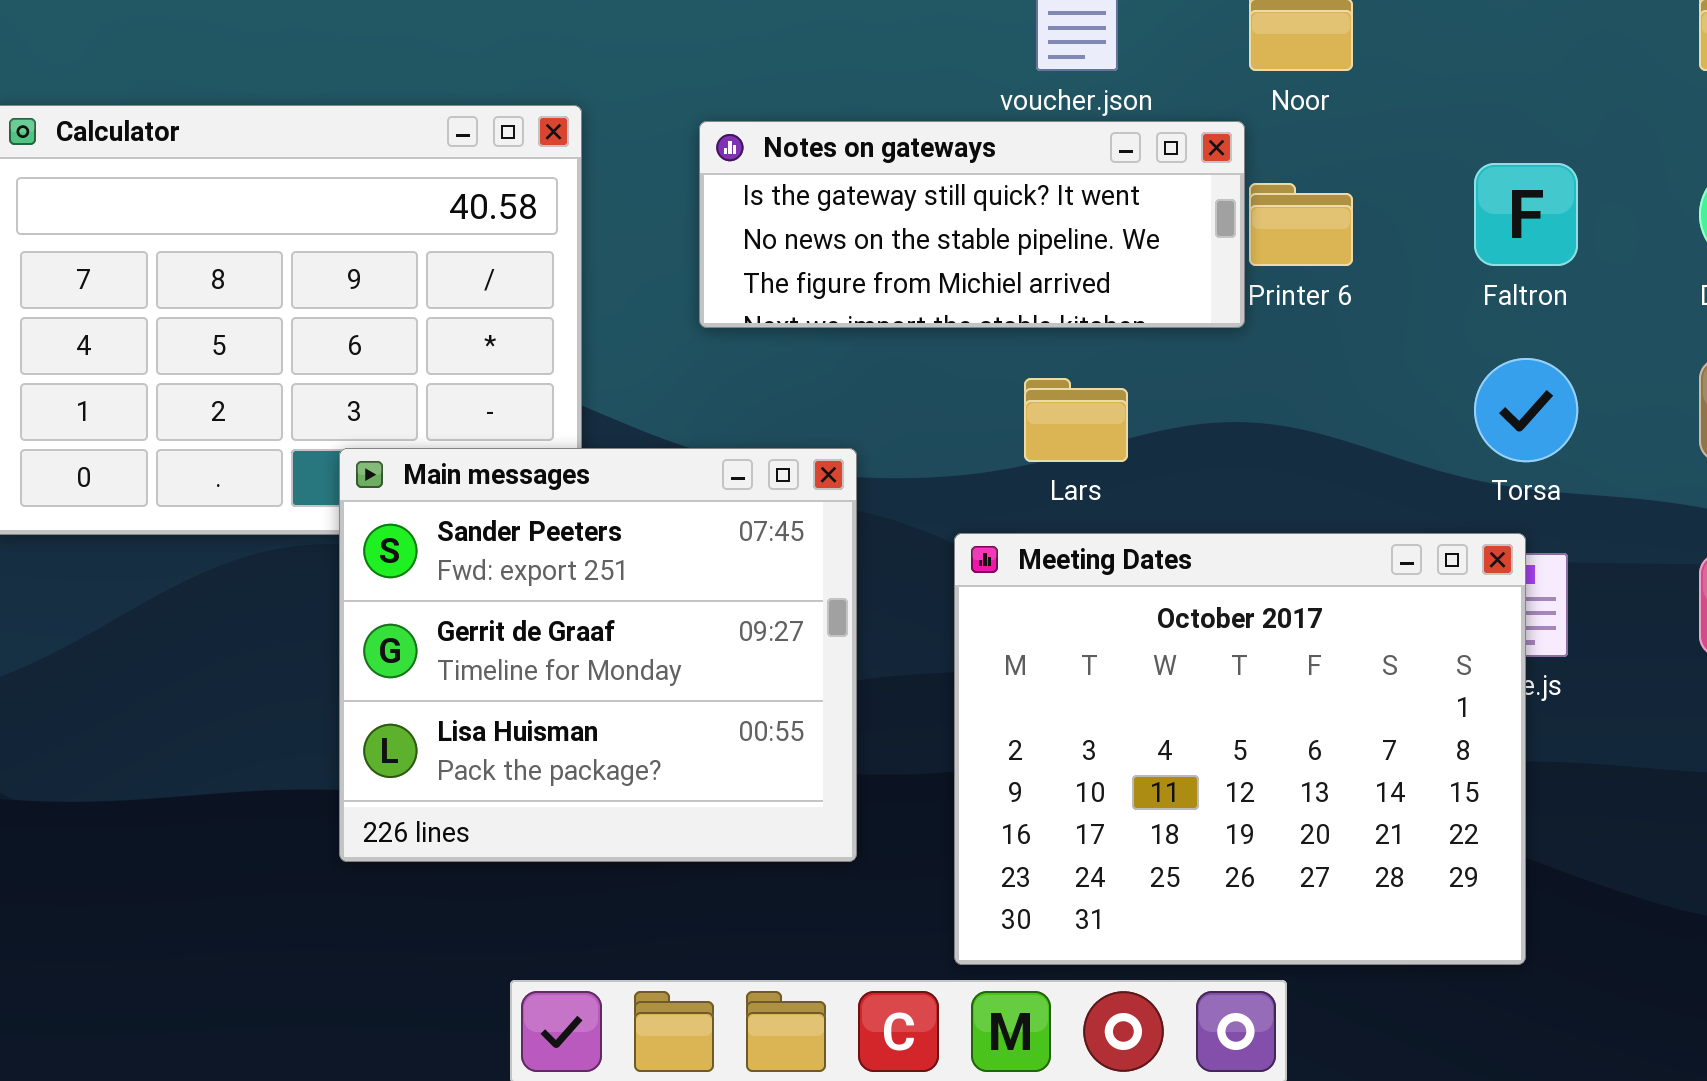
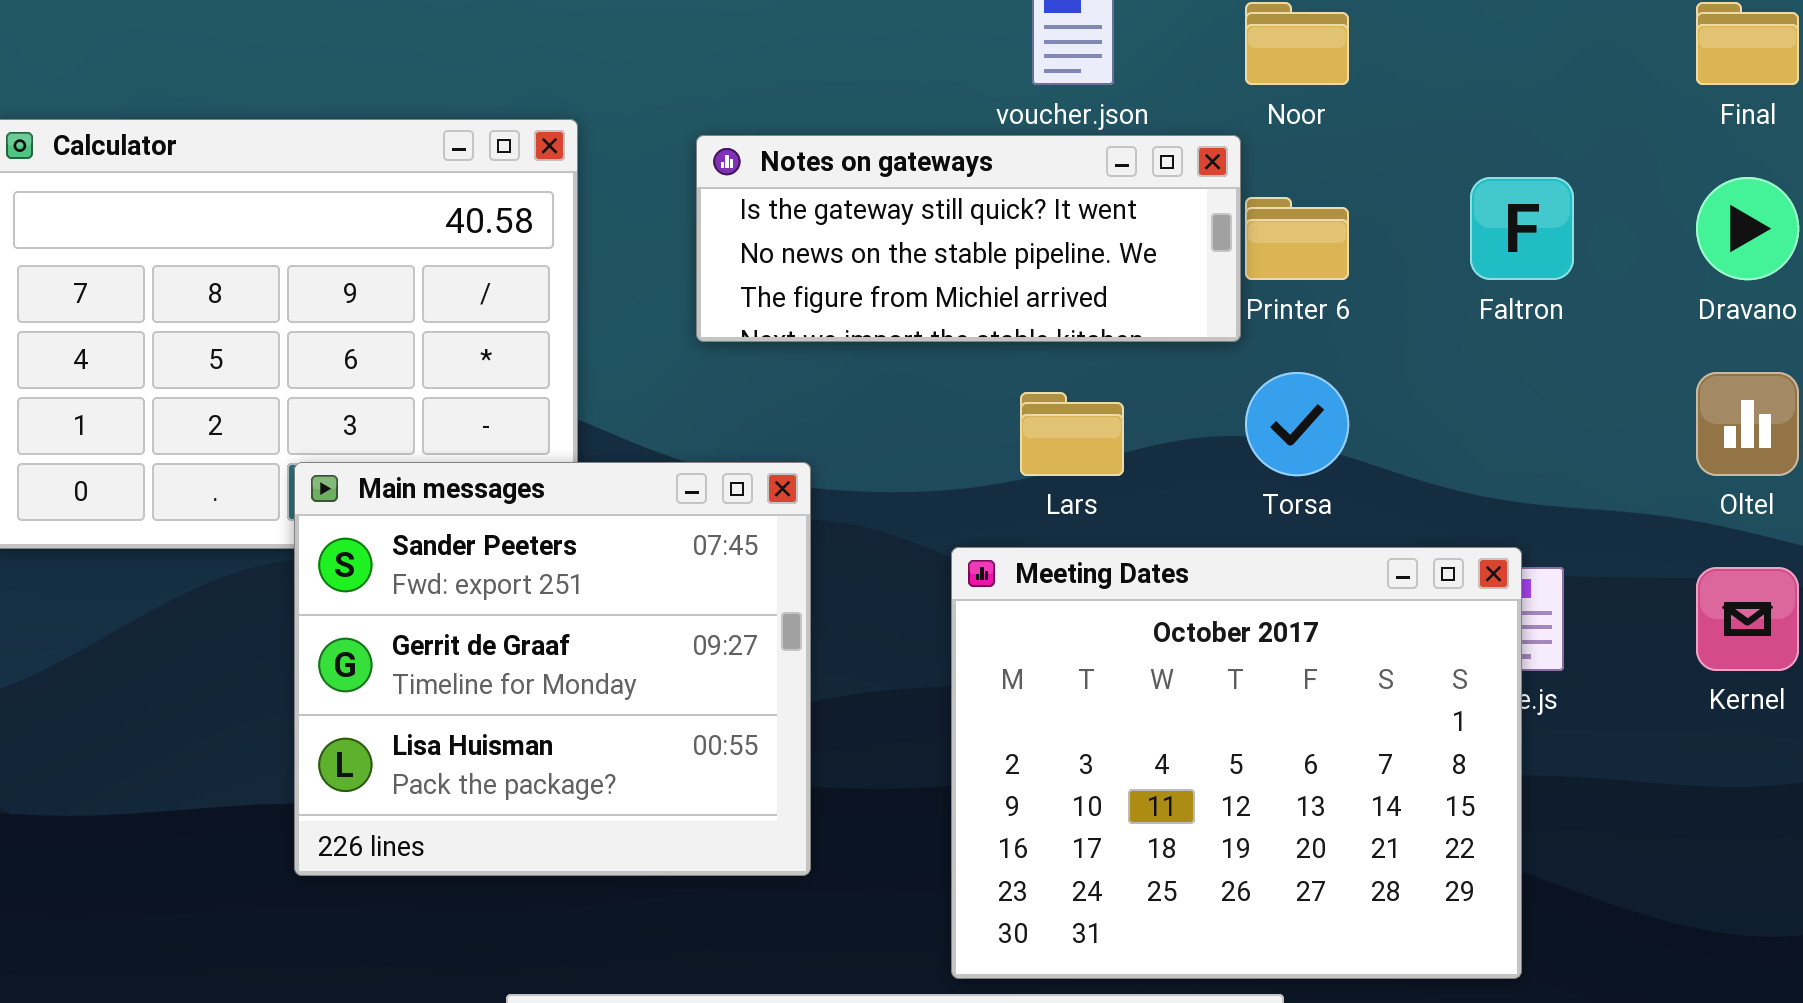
Torsa: [1474,358,1578,462] -> [1245,372,1349,476], moved
Main messages: [339,448,857,862] -> [294,462,811,876], moved

